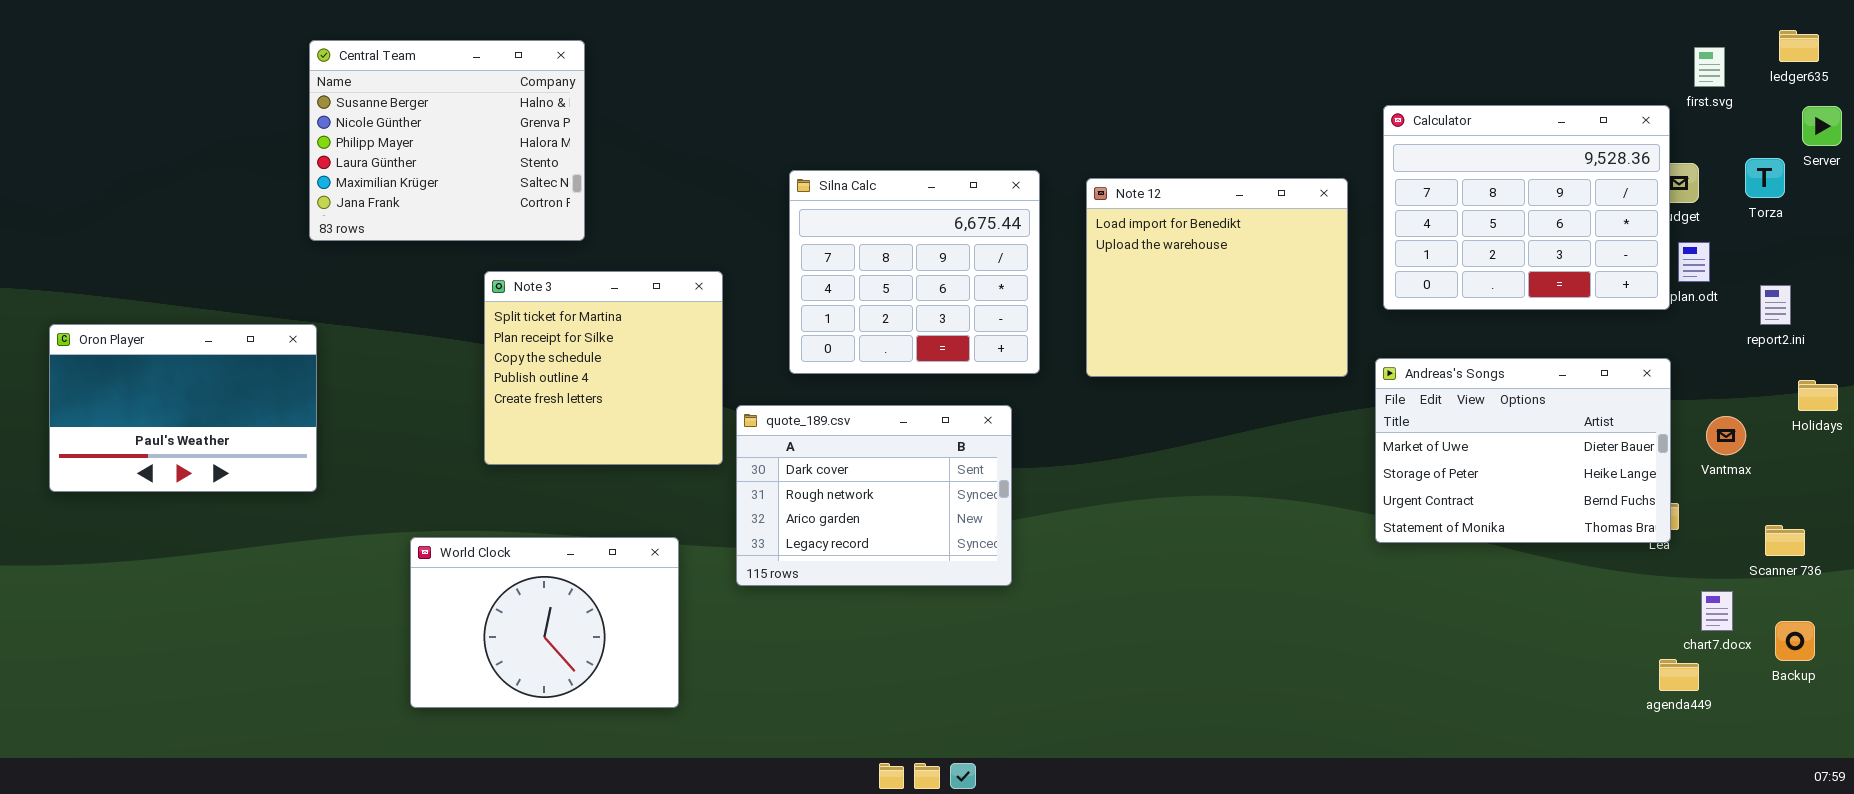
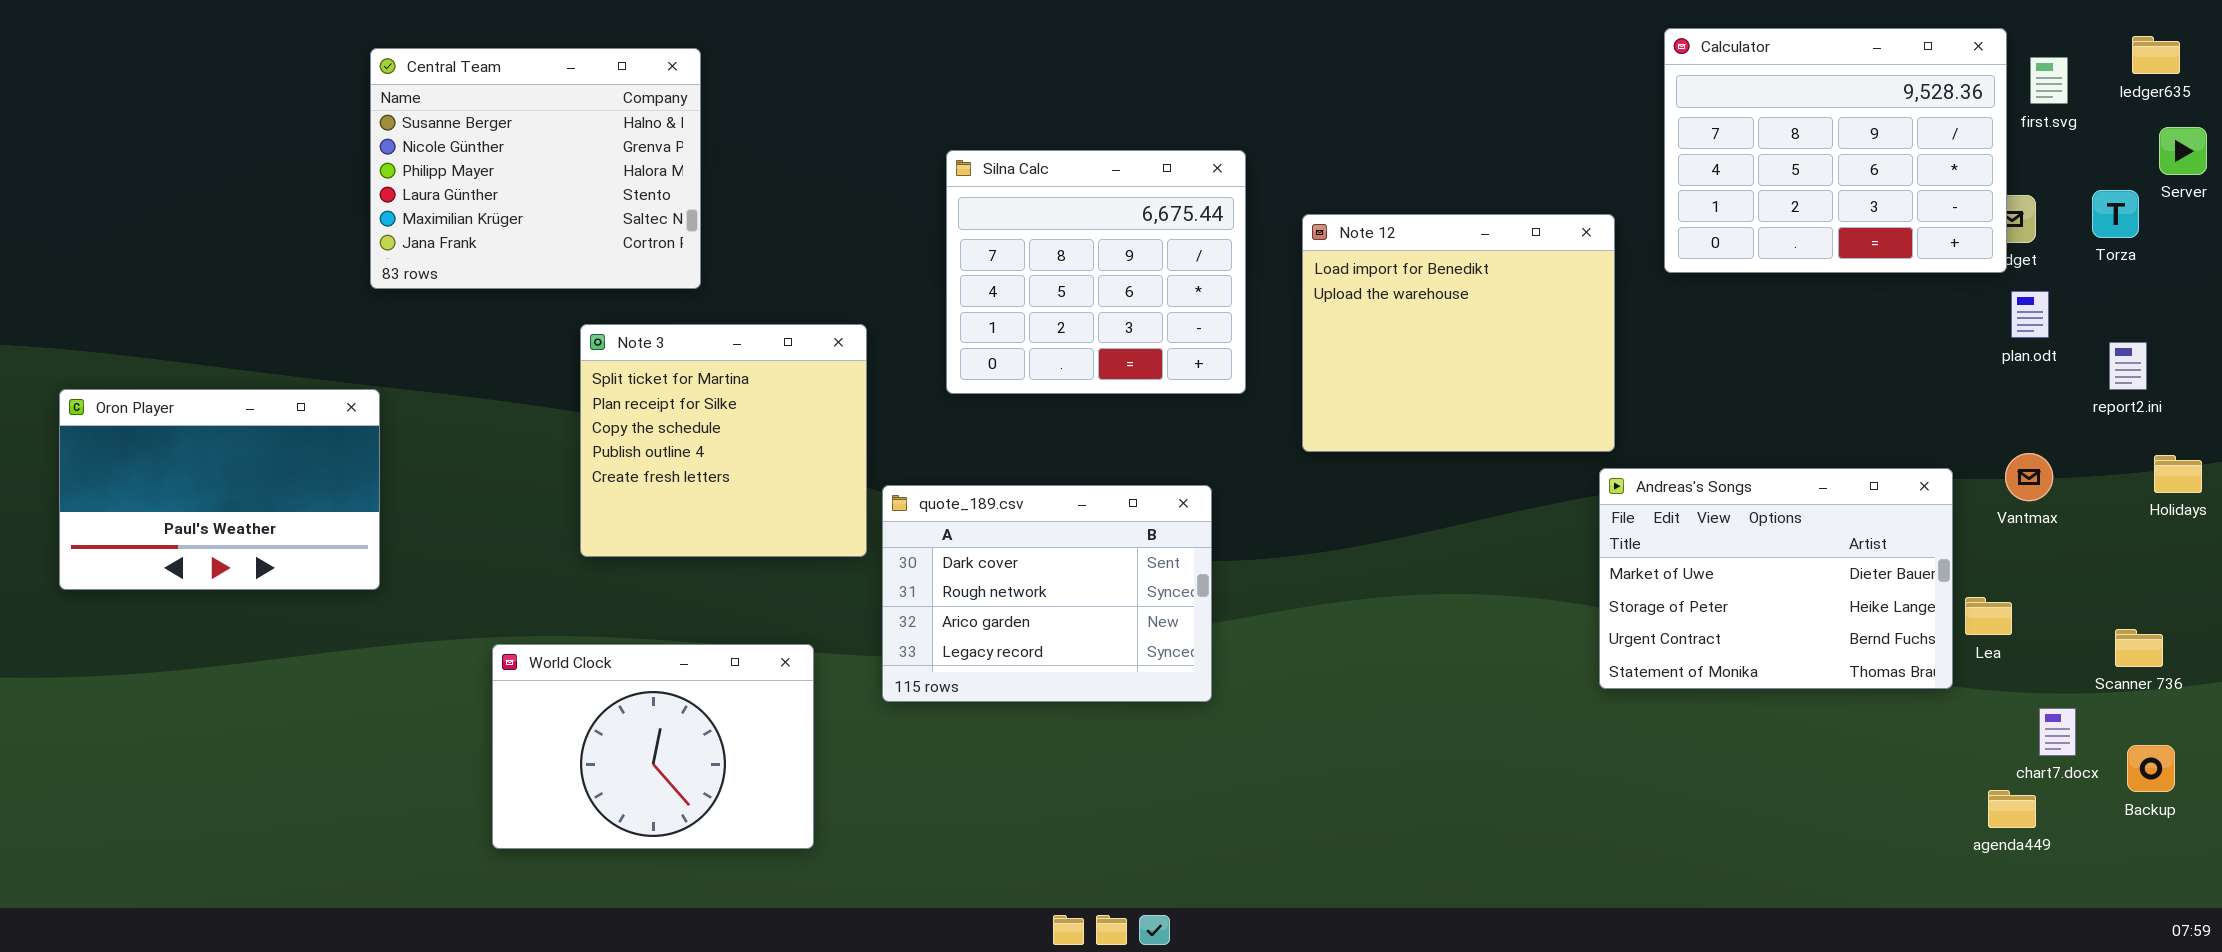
Calculator: [1383,105,1670,310] -> [1664,28,2007,273], moved
Silna Calc: [789,170,1040,374] -> [946,150,1246,394], moved
Andreas's Songs: [1375,358,1671,543] -> [1599,468,1953,689], moved
Vantmax: [1706,416,1746,455] -> [2005,453,2053,501], moved

